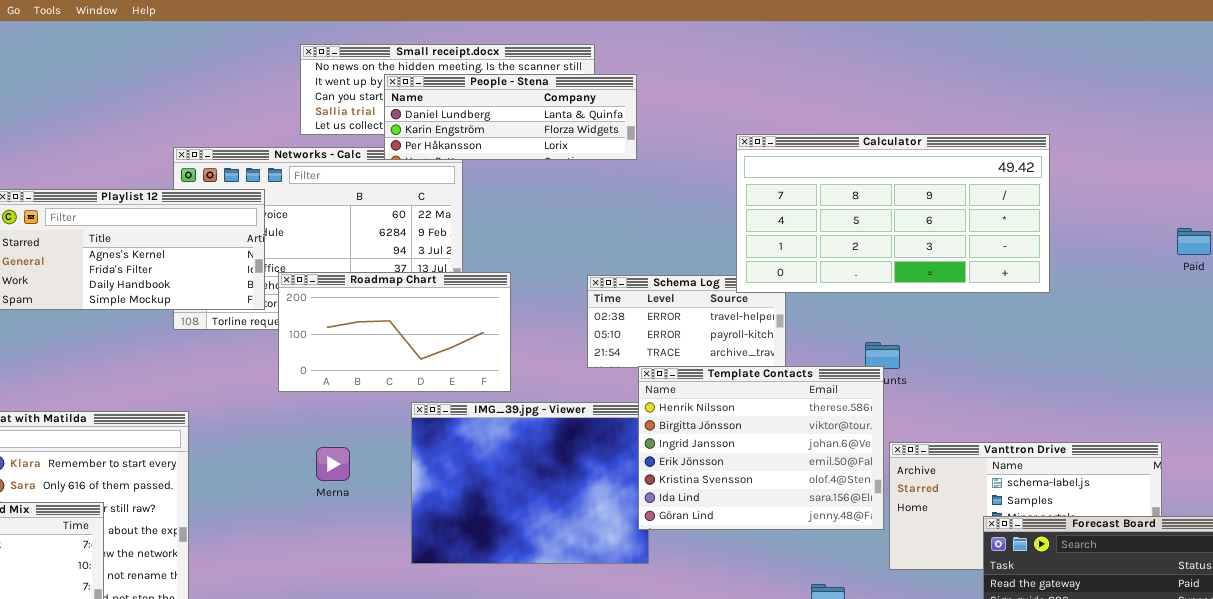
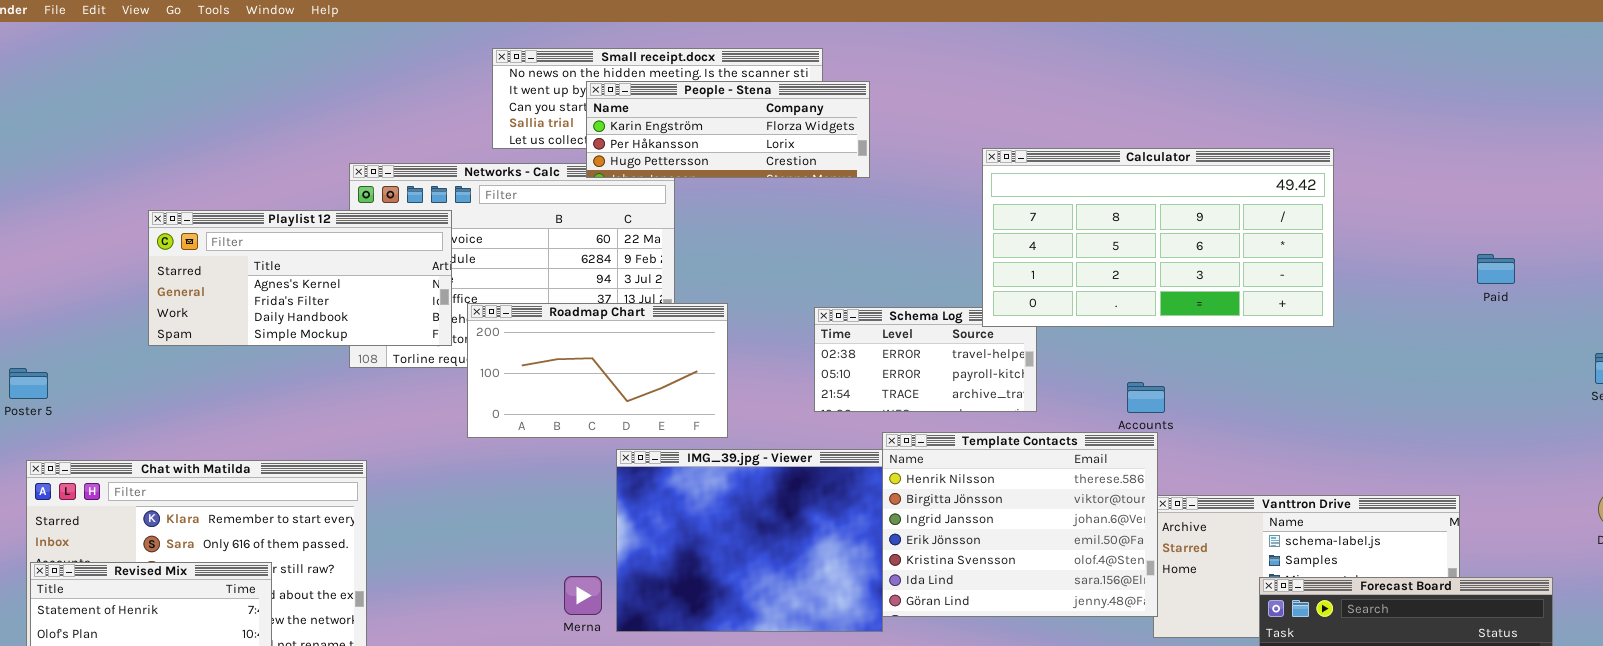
People - Stena: [384,74,637,160] -> [586,81,870,178], scrolled down 1 row
Template Contacts: [638,366,884,530] -> [882,432,1158,617], moved
Merna: [316,447,350,481] -> [564,576,602,615], moved

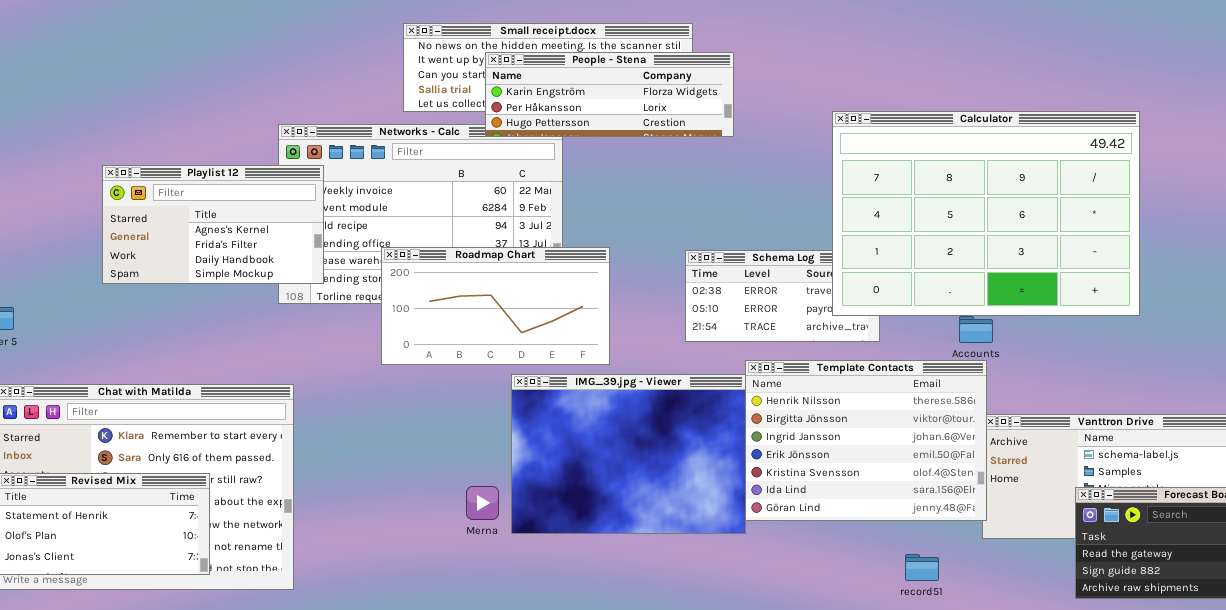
Calculator: [982,148,1334,327] -> [832,111,1140,316], resized
Playlist 12: [148,210,452,346] -> [102,165,324,284], resized

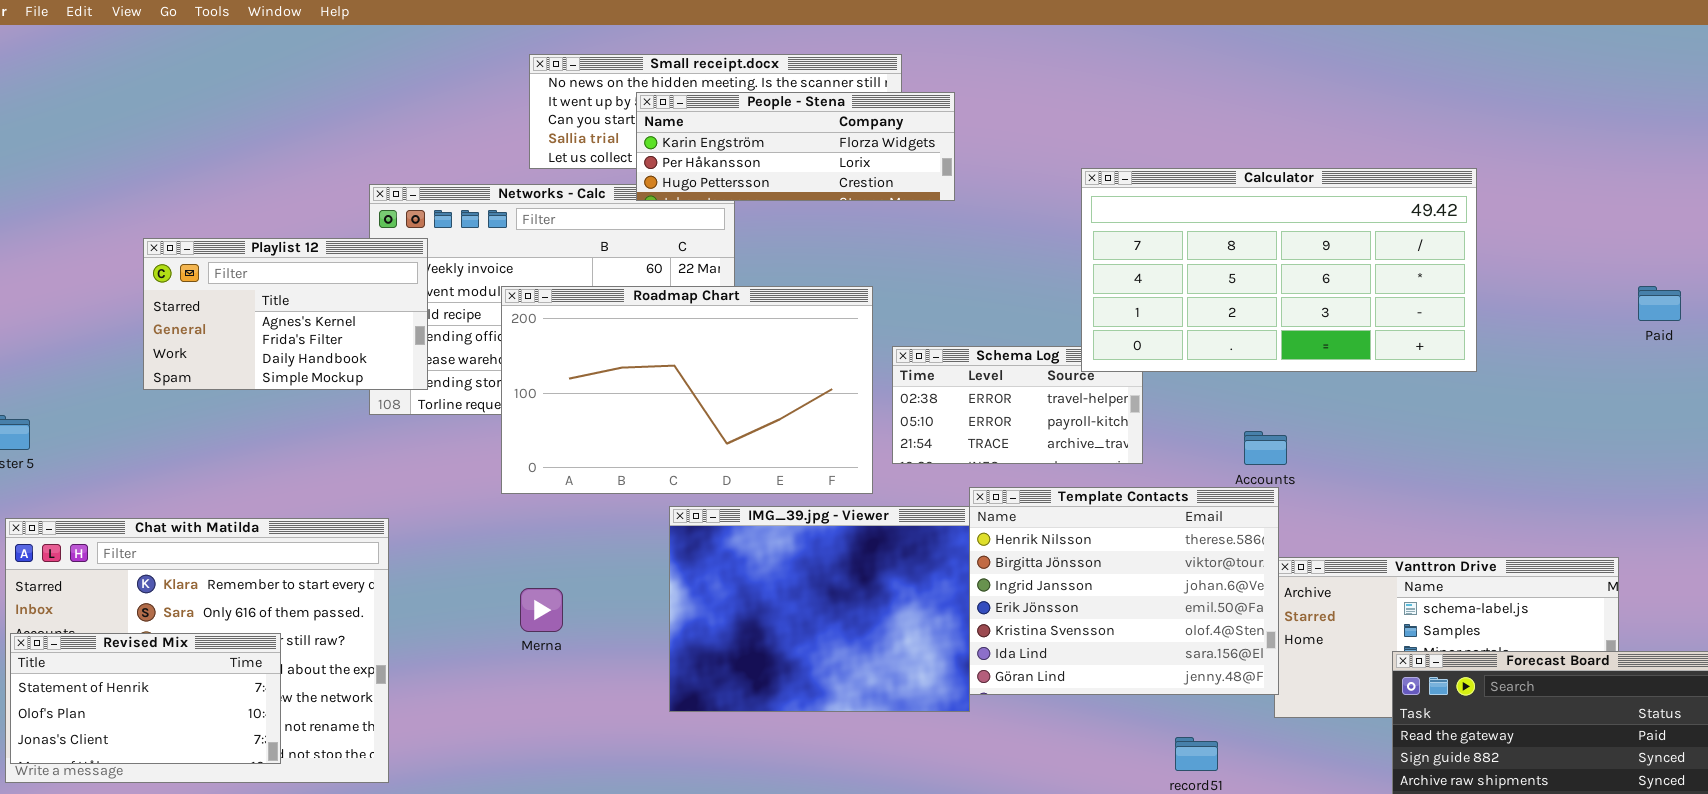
Calculator: [832,111,1140,316] -> [1081,168,1477,372], resized
Roadmap Chart: [381,247,610,365] -> [501,286,873,494], resized
Merna: [466,486,499,520] -> [520,588,563,632], moved

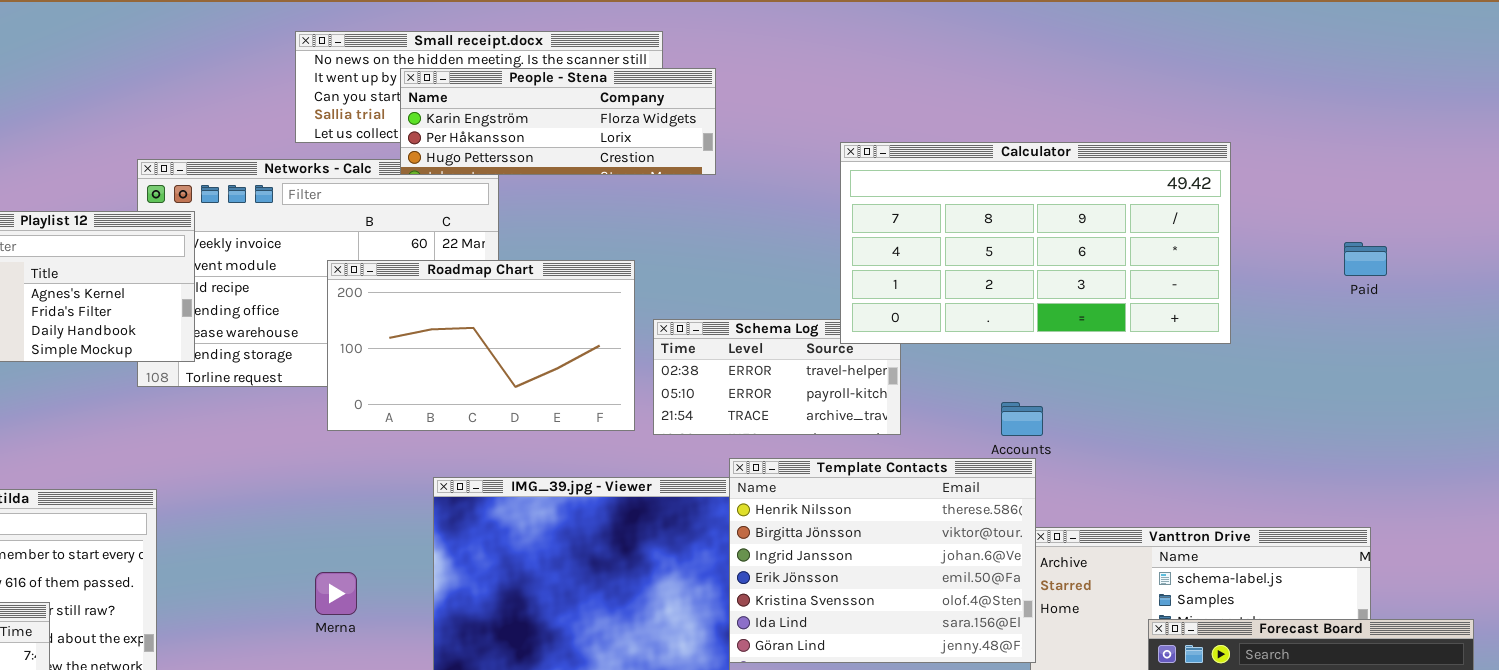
Roadmap Chart: [501,286,873,494] -> [327,260,635,431], resized
Paid: [1638,286,1681,321] -> [1344,242,1387,276], moved
Merna: [520,588,563,632] -> [315,572,357,615], moved

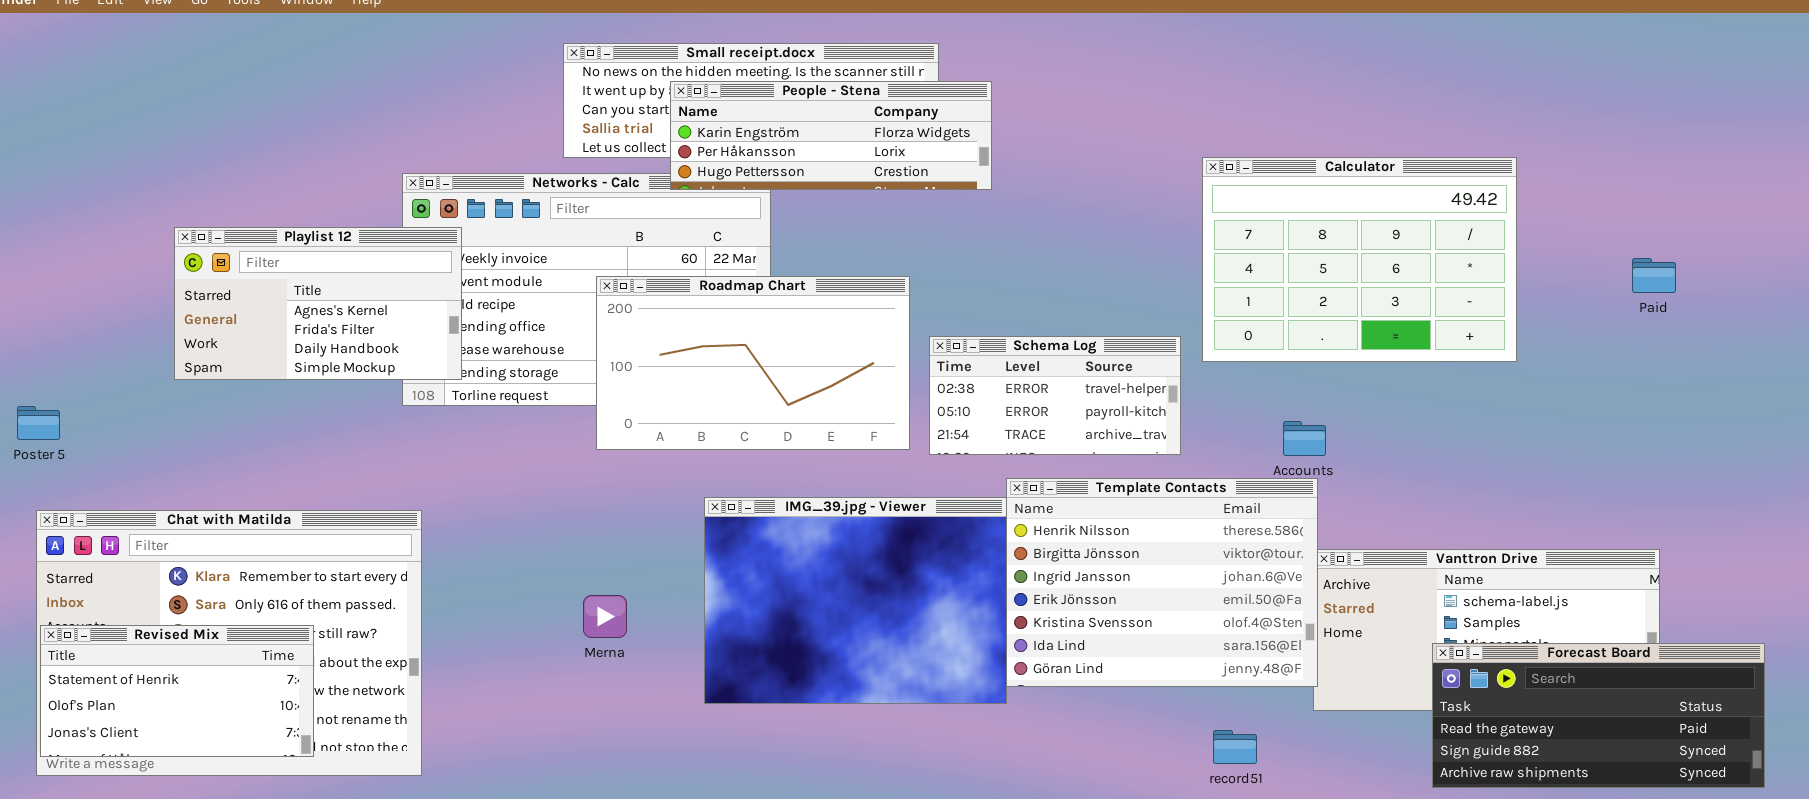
Calculator: [840,142,1231,344] -> [1202,157,1517,362], resized

